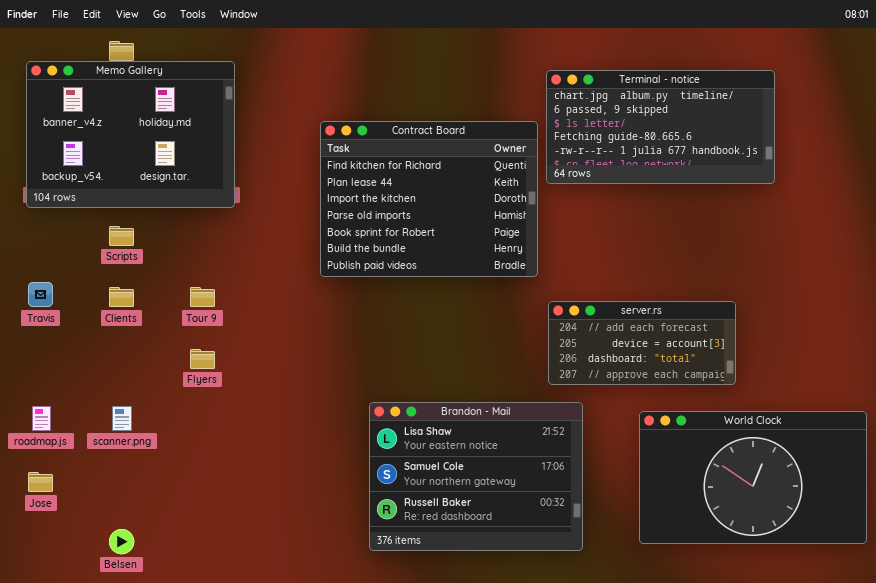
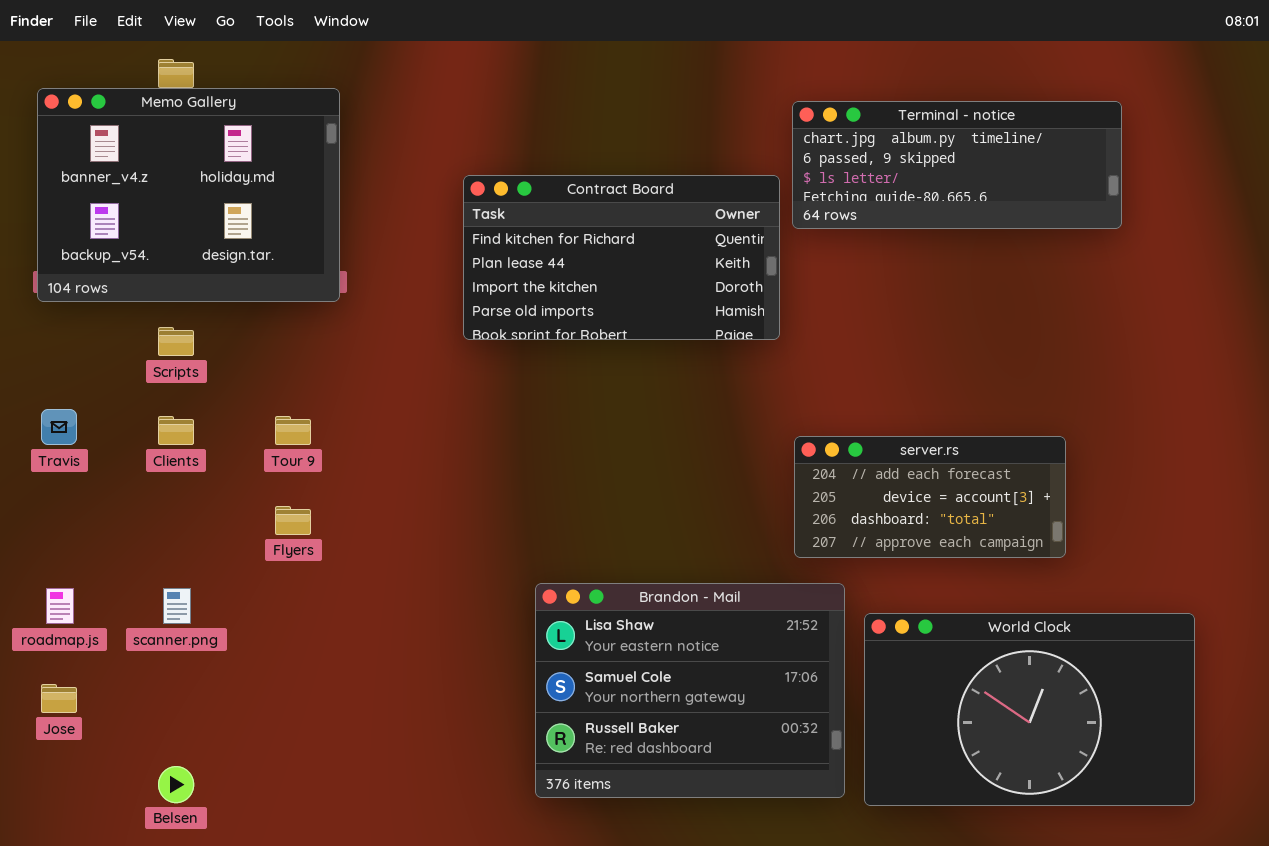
Terminal - notice: [546,70,775,184] -> [792,101,1122,229], resized
Contract Board: [320,121,538,277] -> [463,175,780,340], resized
World Clock: [639,411,867,544] -> [864,613,1195,806], moved

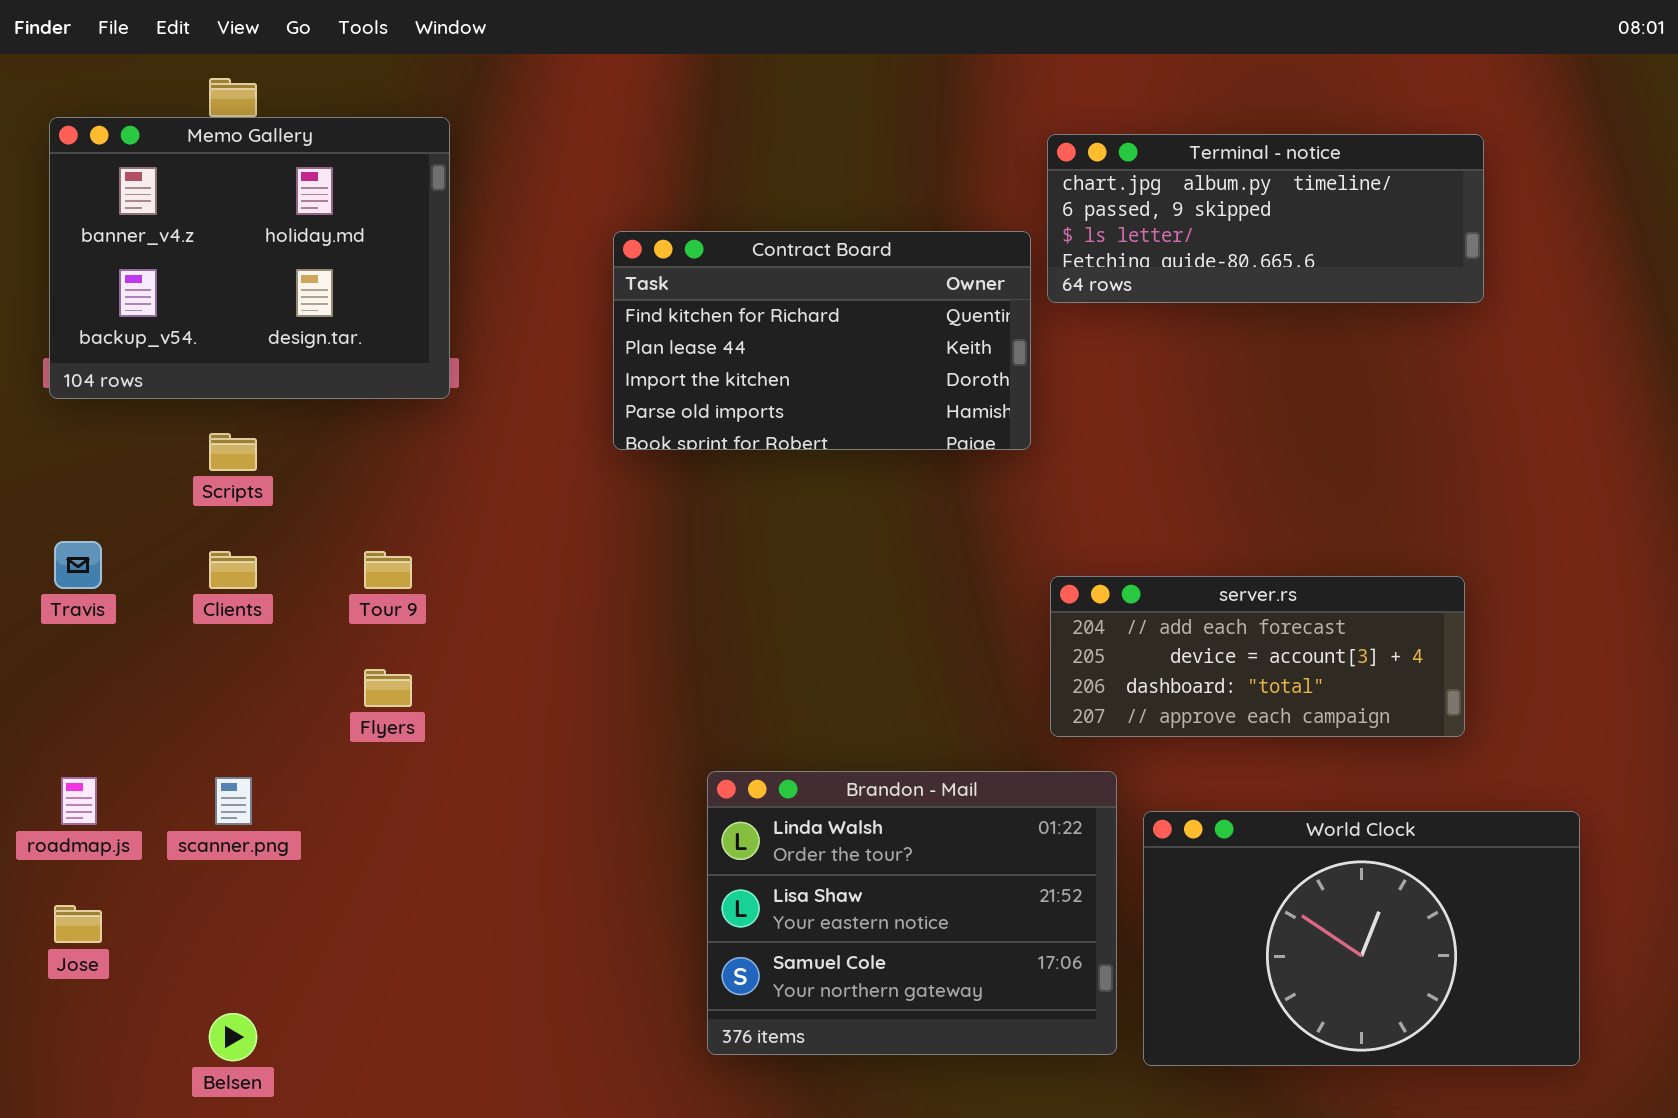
server.rs: [794,436,1066,558] -> [1050,576,1465,737], resized
Brandon - Mail: [535,583,845,798] -> [707,771,1117,1055], scrolled up 1 row

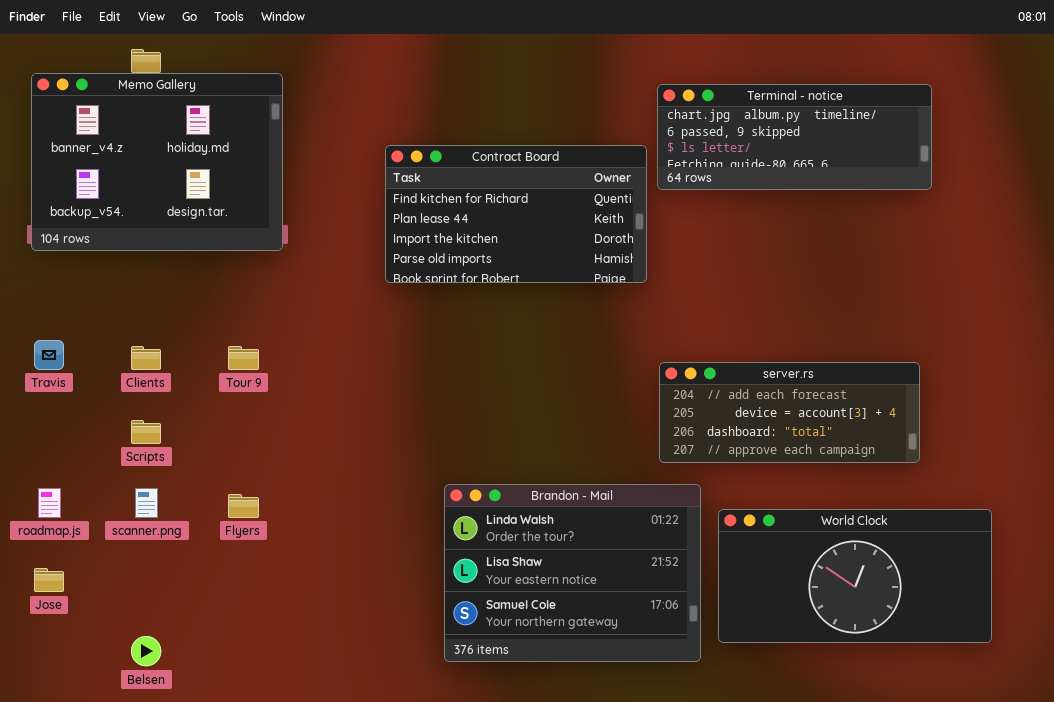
Scripts: [209,433,257,471] -> [131,420,161,444], moved
Flyers: [364,669,412,707] -> [228,494,259,518], moved
World Clock: [1143,811,1580,1066] -> [718,509,992,643], resized

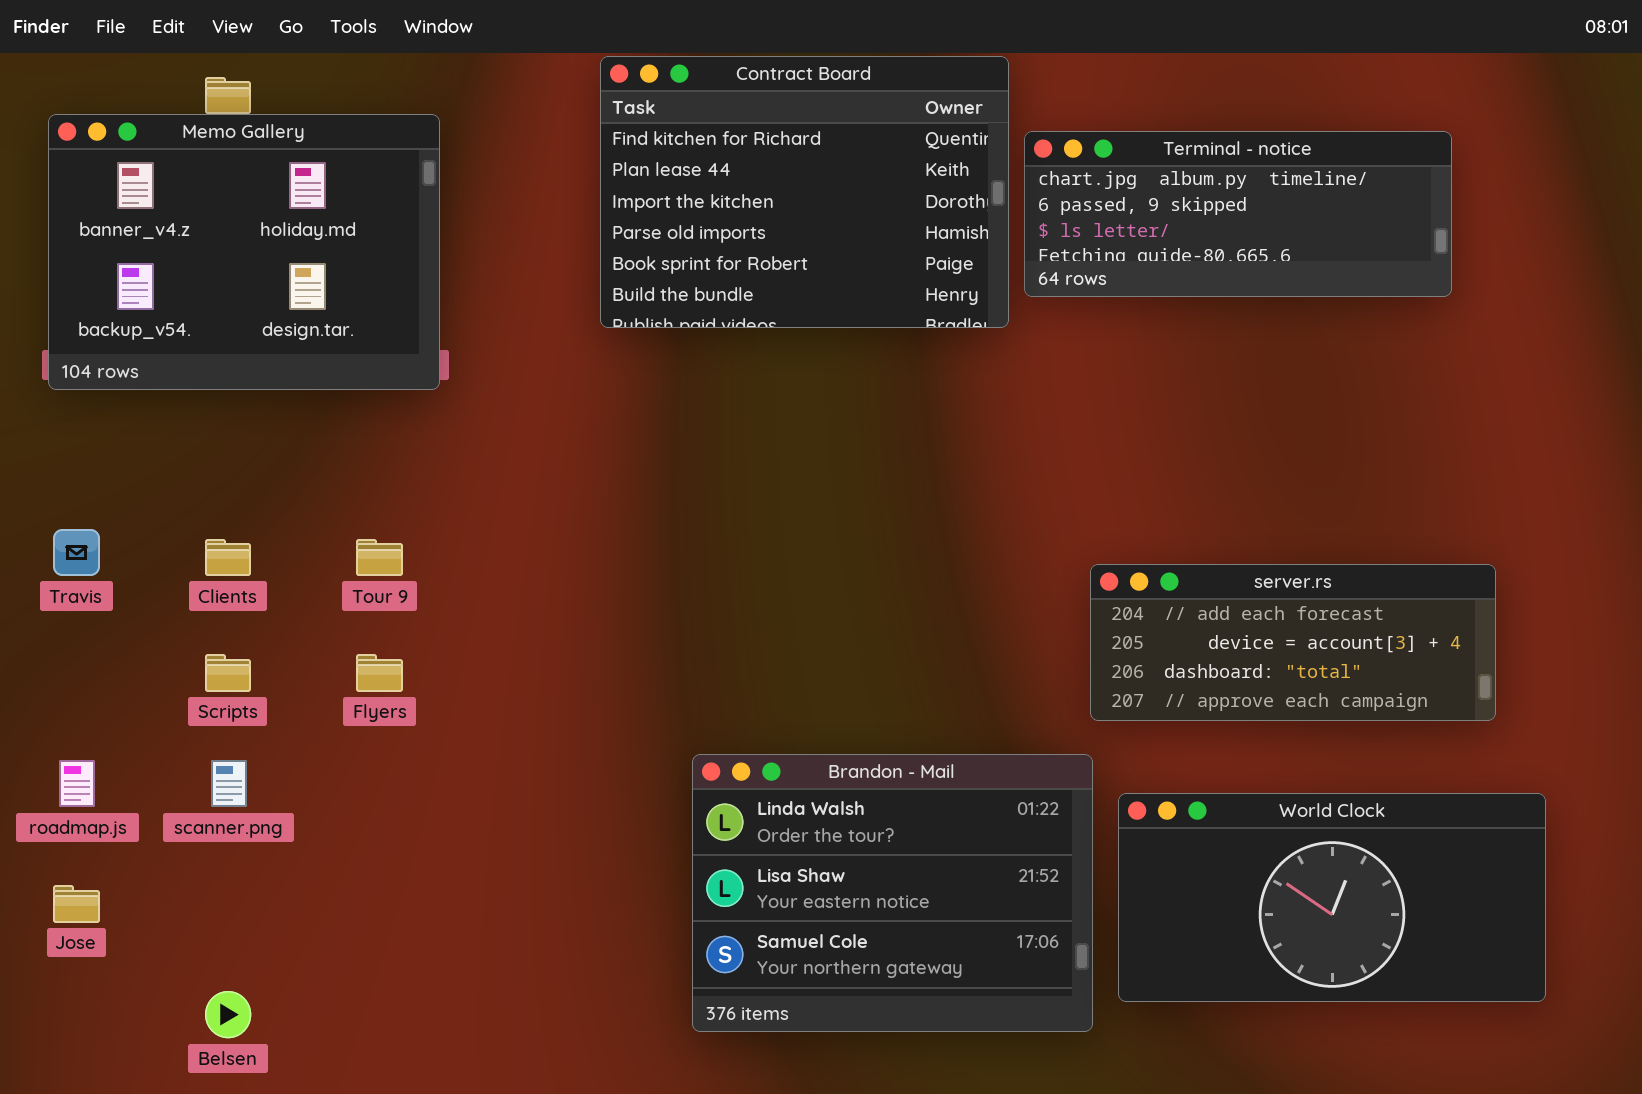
Contract Board: [385,145,647,283] -> [600,56,1009,328], moved, resized
server.rs: [659,362,920,463] -> [1090,564,1496,721], moved
Flyers: [228,494,259,518] -> [356,654,403,692], moved

